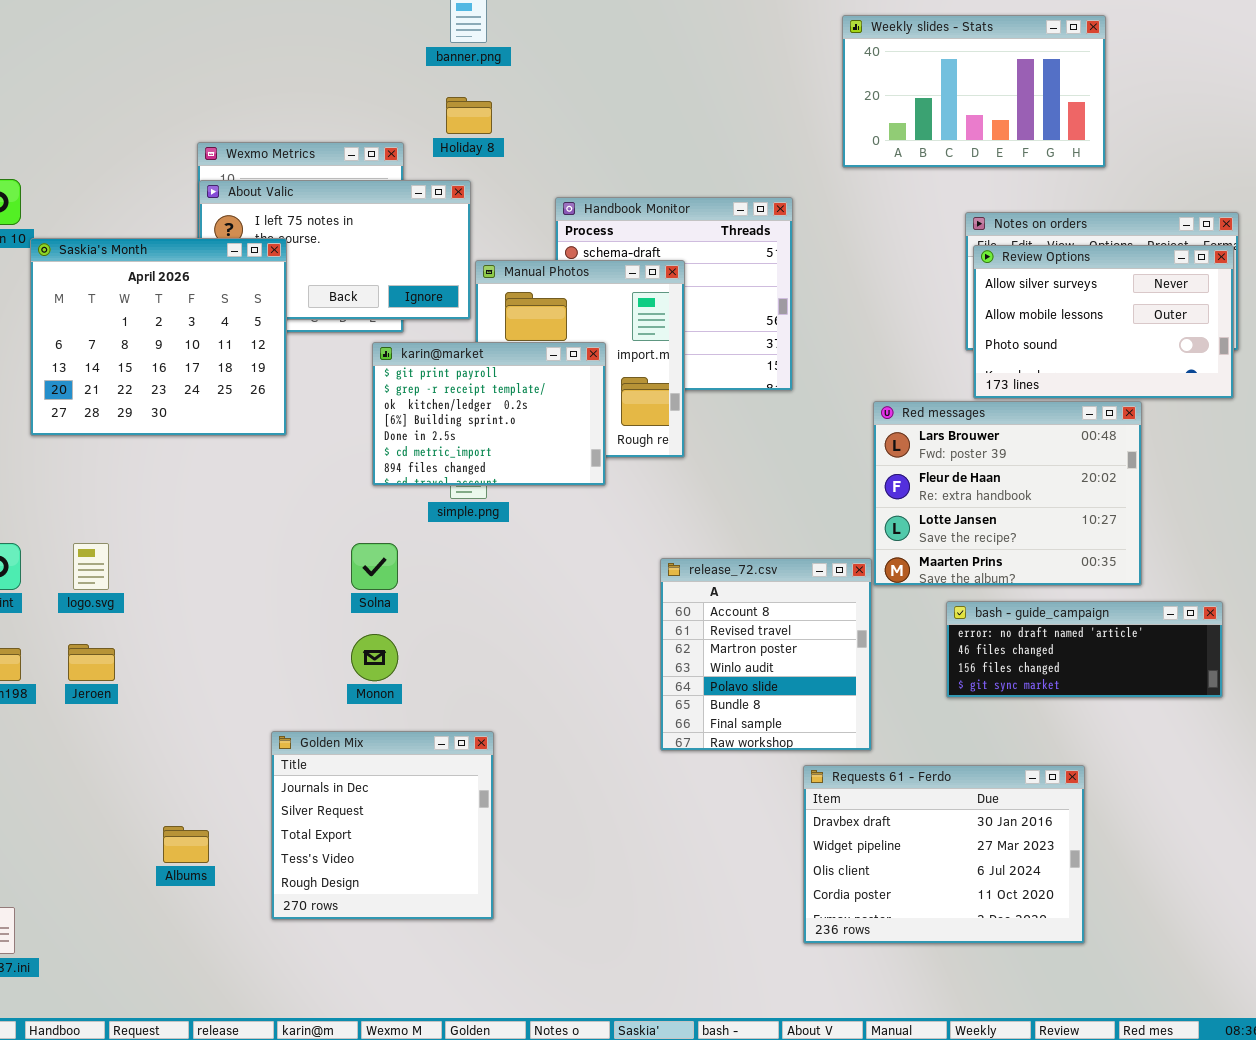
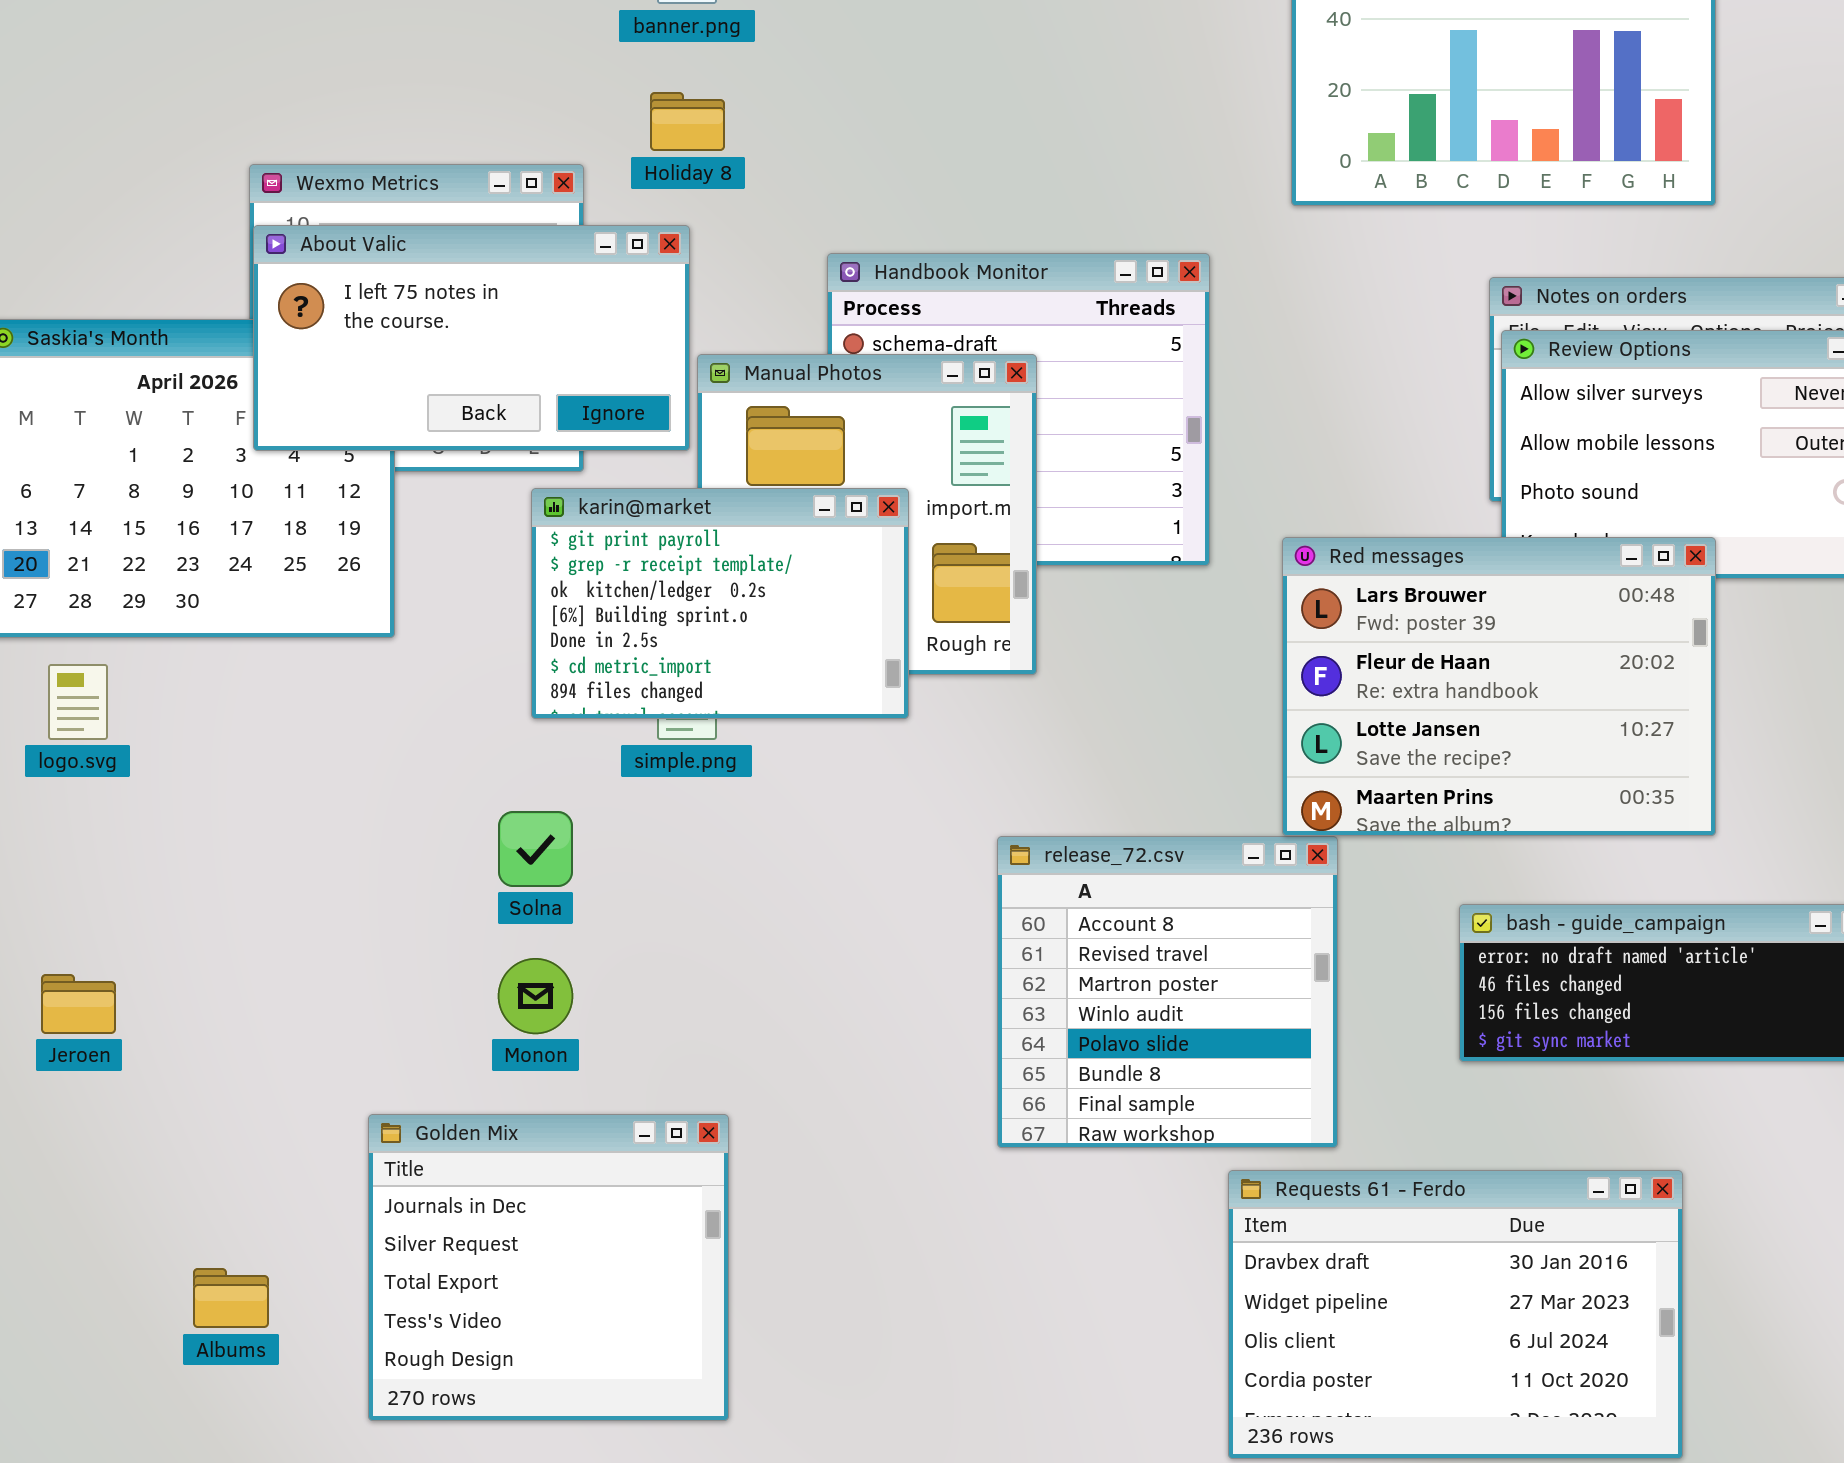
About Valic: [199,180,471,320] -> [253,225,690,451], raised
Red messages: [873,401,1142,586] -> [1282,537,1716,836], moved
logo.svg: [73,543,109,590] -> [48,664,108,740], moved

